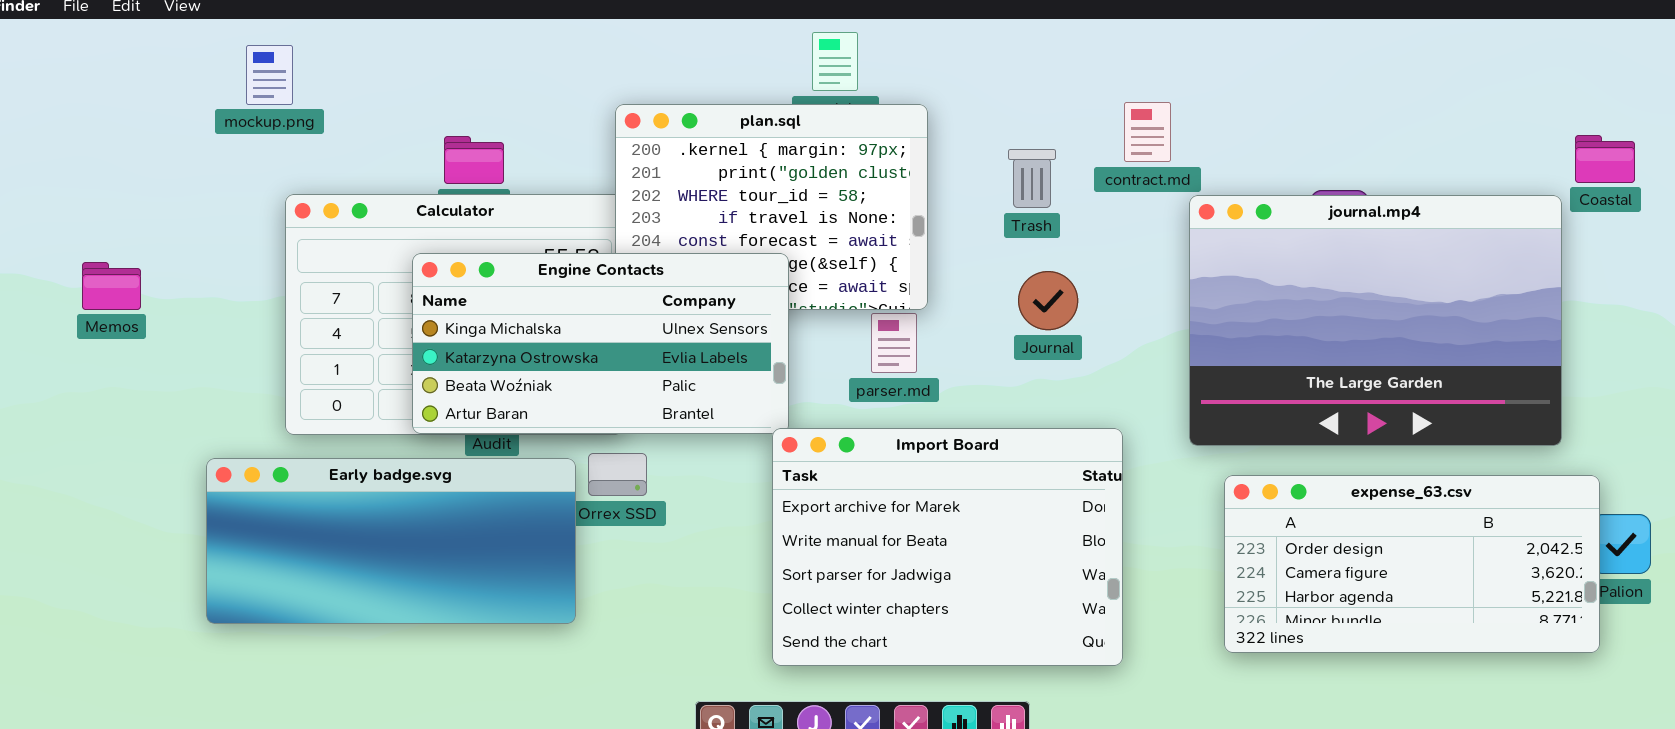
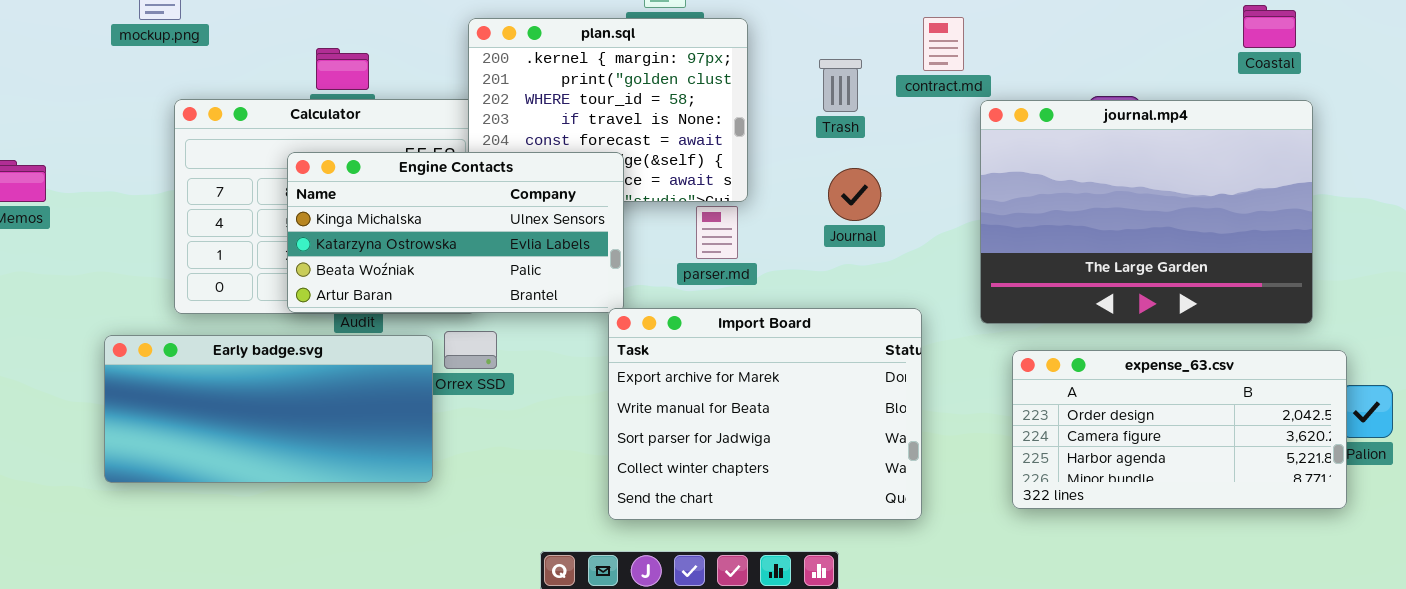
Coastal: [1575,135,1635,183] -> [1243,5,1296,48], moved

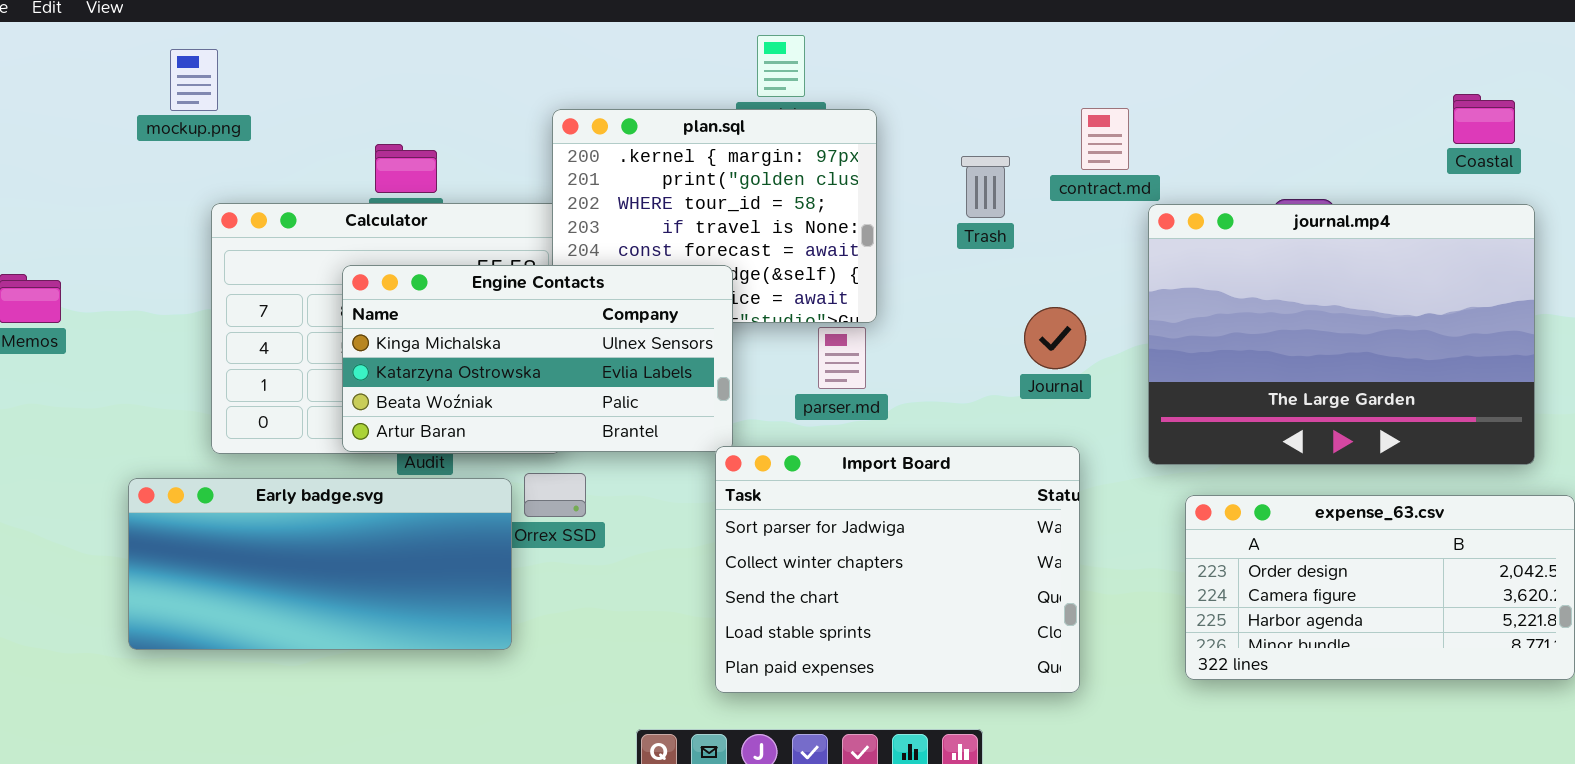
Journal: [828,168,881,221] -> [1024,307,1086,369], moved
Import Board: [608,308,922,520] -> [715,446,1080,693], scrolled down 2 rows

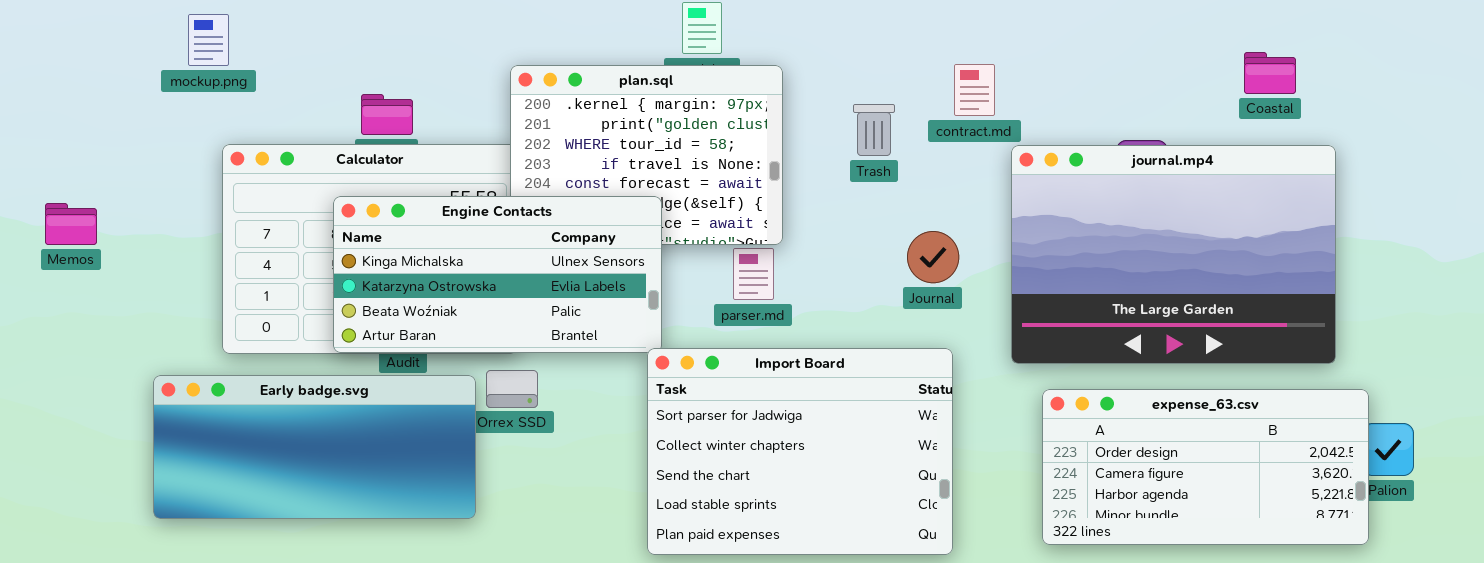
Coastal: [1453,94,1515,144] -> [1244,52,1296,94], moved

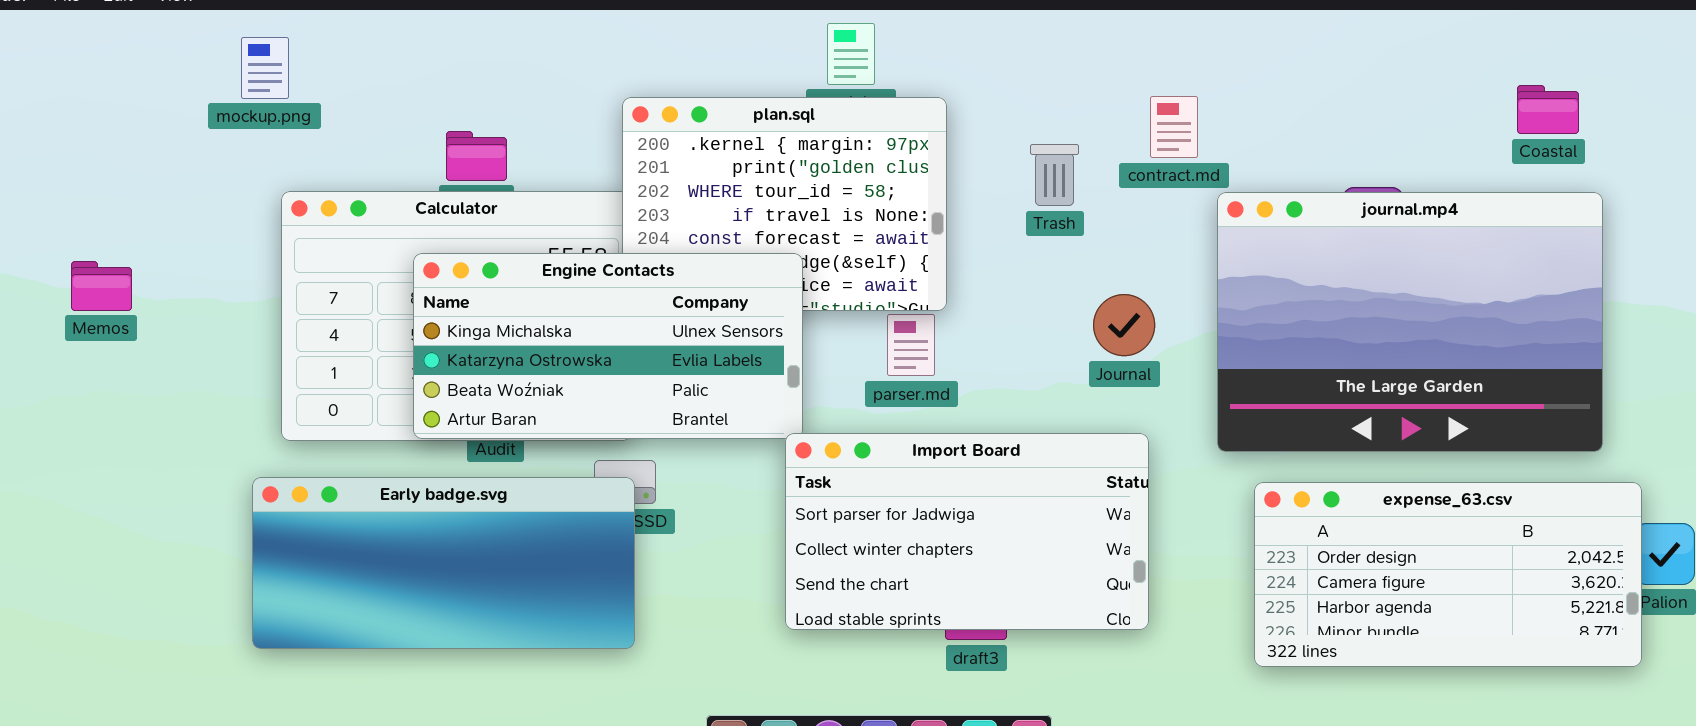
Coastal: [1244,52,1296,94] -> [1517,85,1579,134], moved
Import Board: [647,348,953,555] -> [785,433,1149,630], resized
Early badge.svg: [153,375,476,519] -> [252,477,635,649], moved

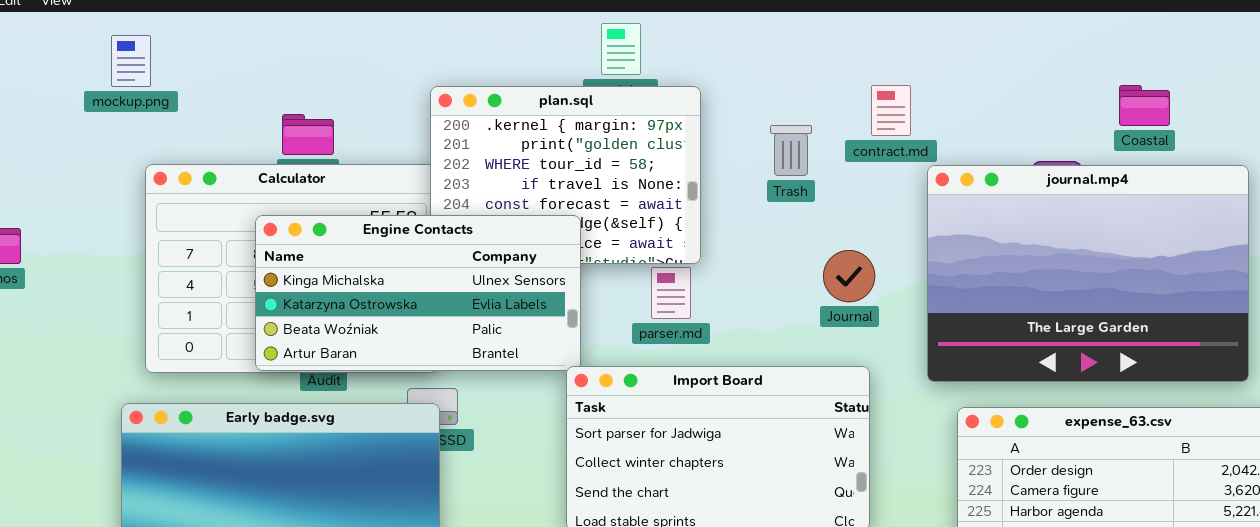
Coastal: [1517,85,1579,134] -> [1119,85,1170,126], moved

